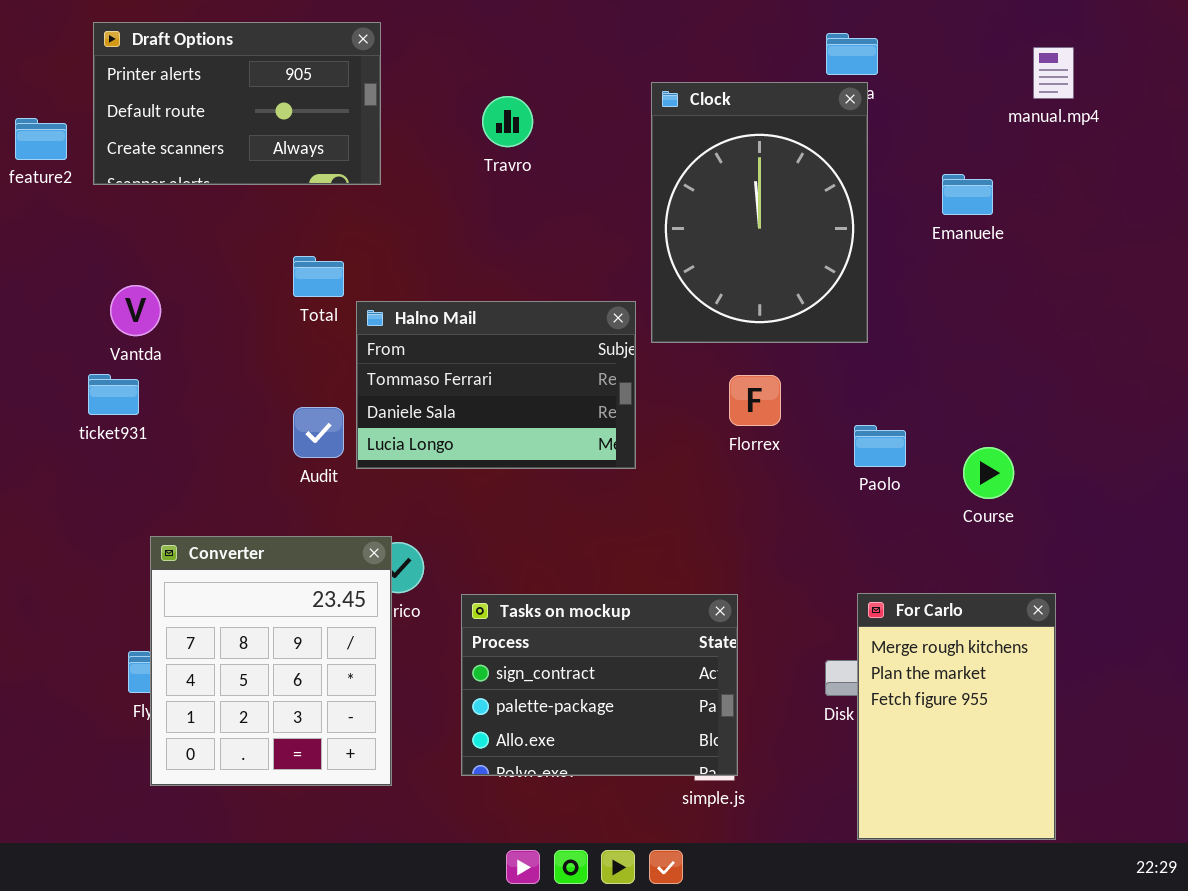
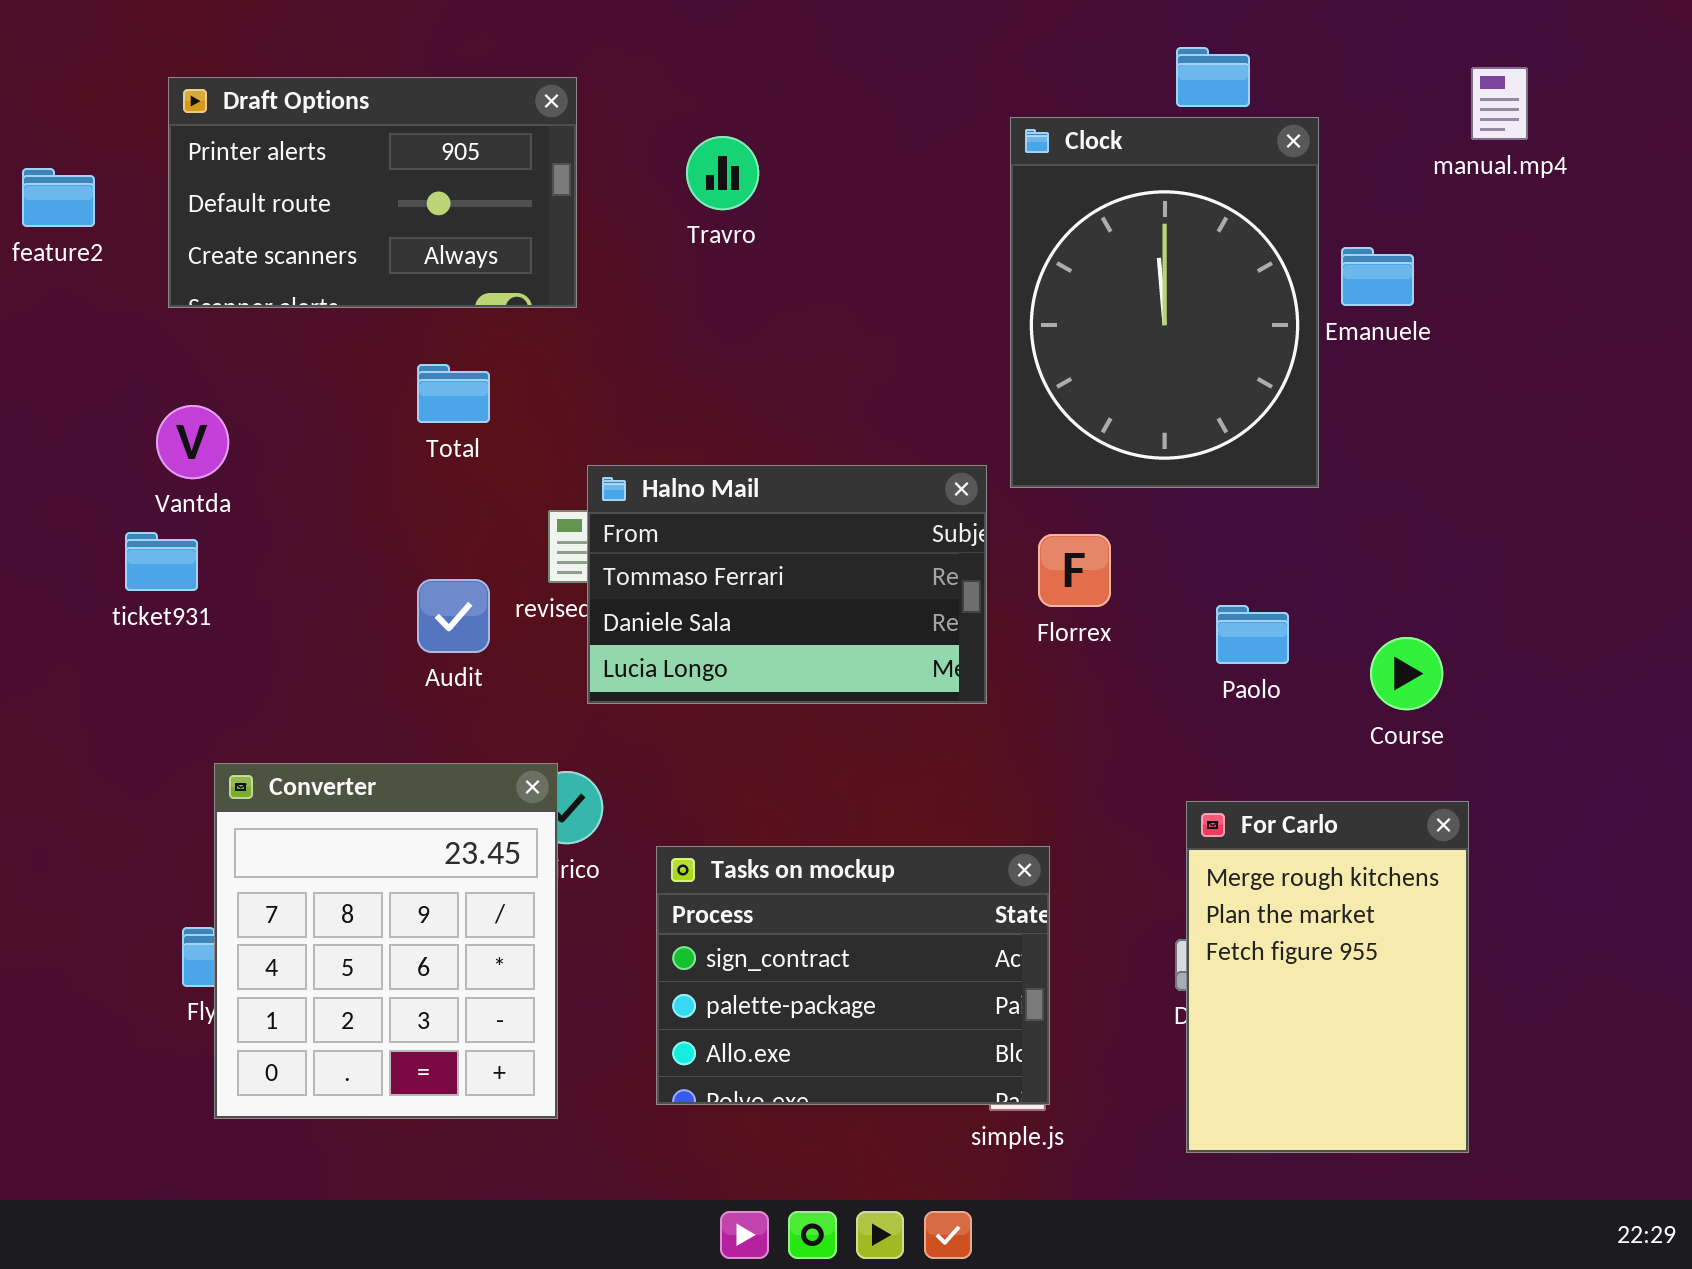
Draft Options: [93,22,381,185] -> [168,77,577,308], moved
Clock: [651,82,868,343] -> [1010,117,1319,488], moved
Halno Mail: [356,301,636,469] -> [587,465,987,704], moved
For Carlo: [857,593,1056,840] -> [1186,801,1469,1153], moved

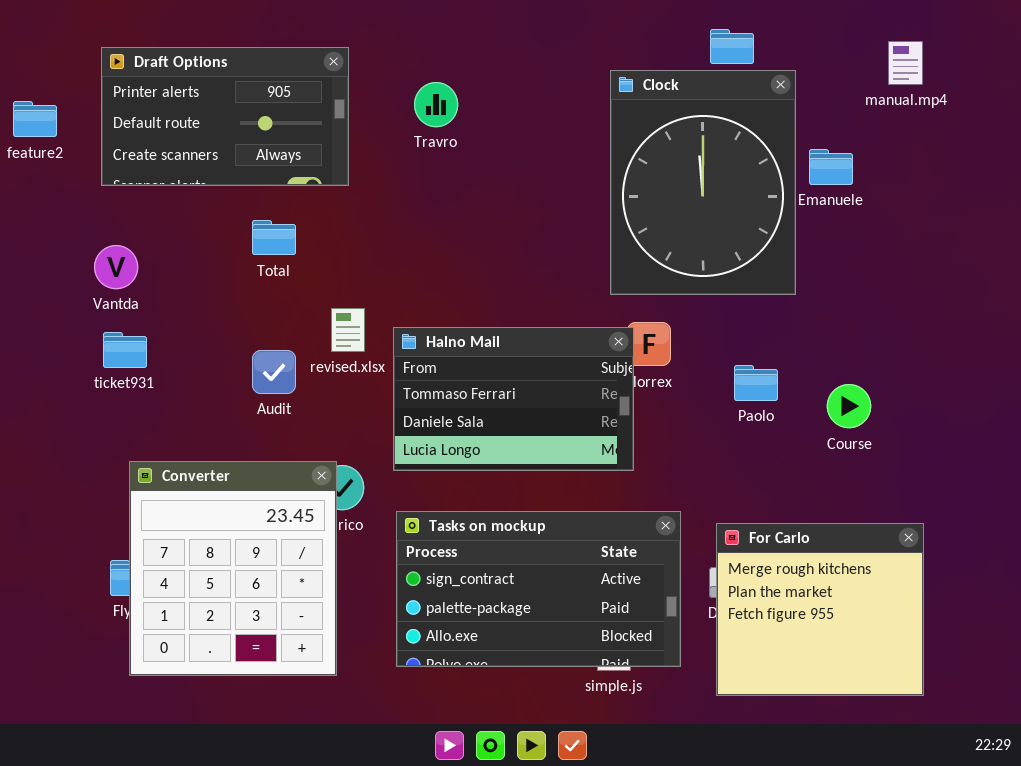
Halno Mail: [587,465,987,704] -> [393,327,634,471], moved
ticket931: [125,532,198,591] -> [103,332,147,368], moved
For Carlo: [1186,801,1469,1153] -> [716,523,924,696], resized
Tasks on mockup: [656,846,1050,1105] -> [396,511,681,667], resized

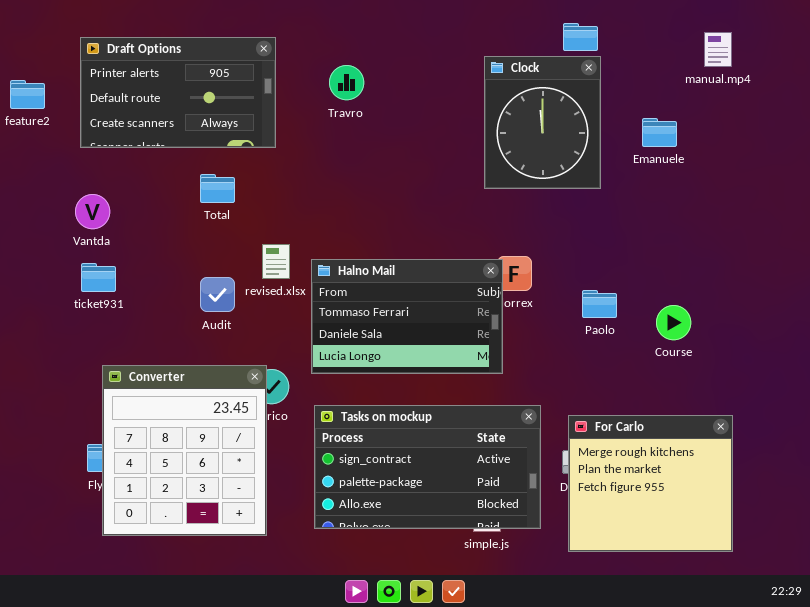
Clock: [610,70,796,295] -> [484,56,601,189], resized

